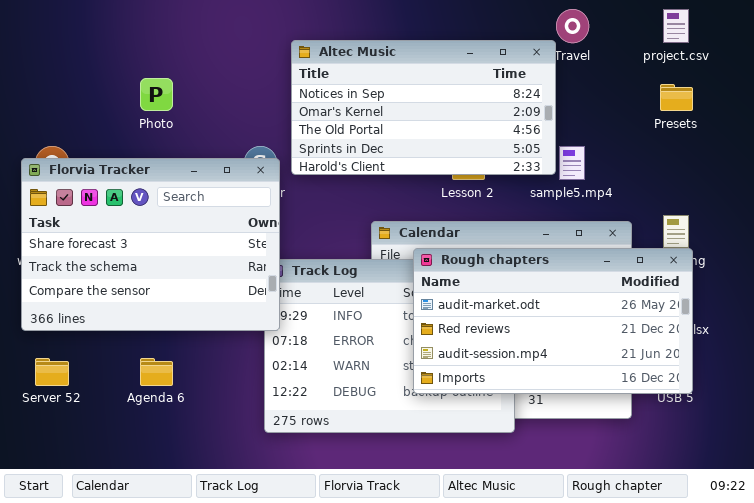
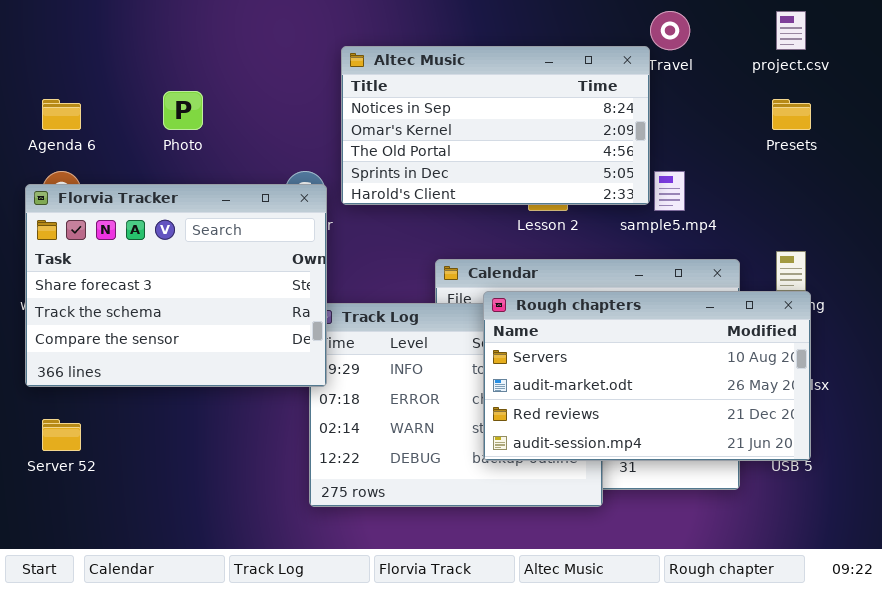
Rough chapters: [413,248,693,394] -> [483,291,811,461], scrolled up 1 row
Agenda 6: [140,358,173,386] -> [42,99,81,130], moved

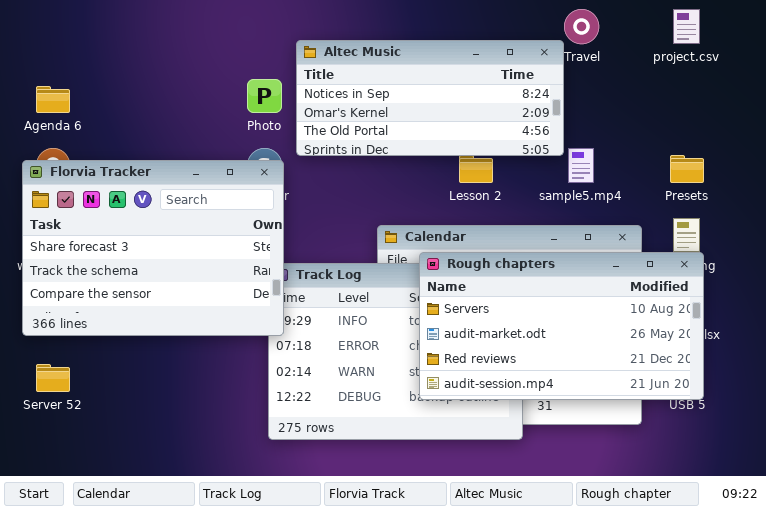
Altec Music: [341,46,650,205] -> [296,40,564,156], resized
Photo: [163,91,203,130] -> [247,79,282,113], moved
Presets: [772,99,811,130] -> [670,155,704,183], moved

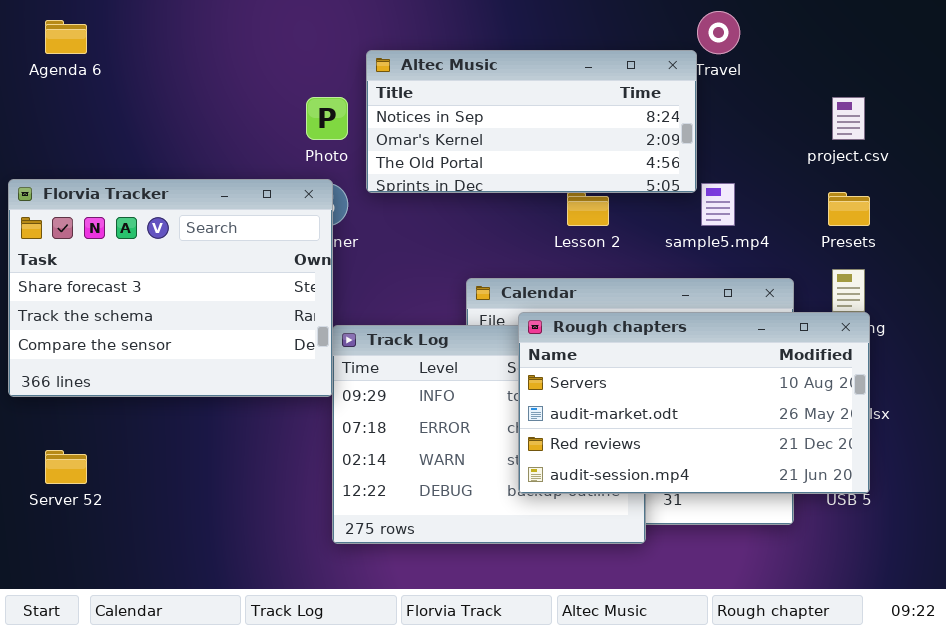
project.csv: [673,9,700,44] -> [832,97,865,140], moved
Agenda 6: [36,86,70,113] -> [45,20,87,54], moved
Florvia Tracker: [22,160,284,336] -> [8,179,333,397], moved

